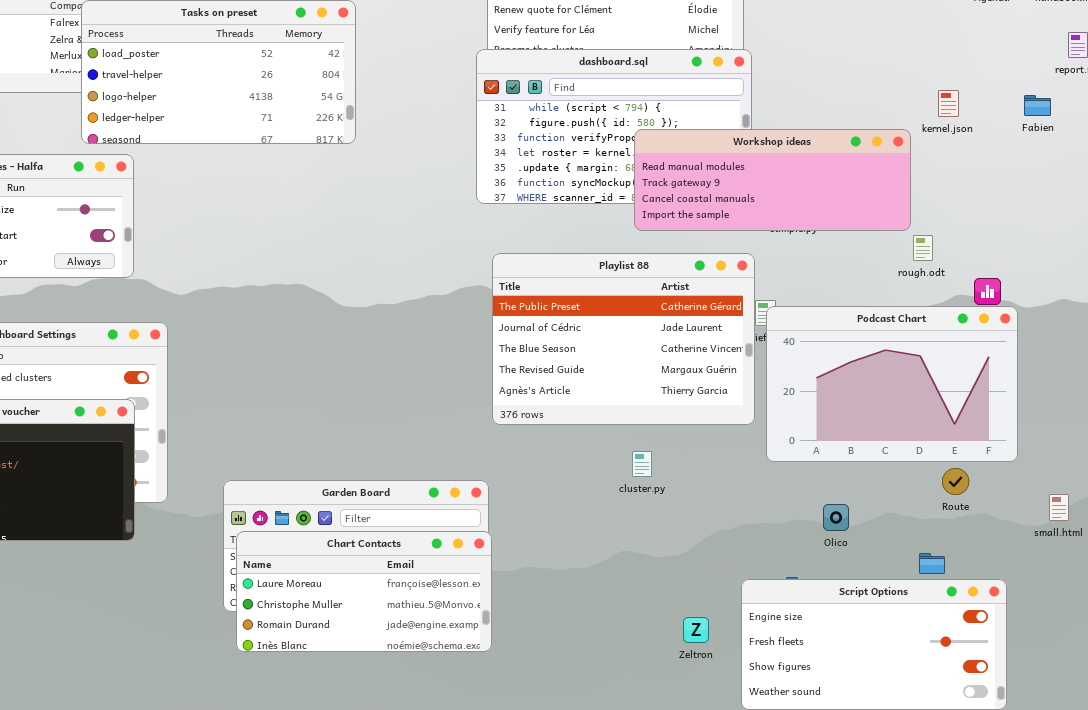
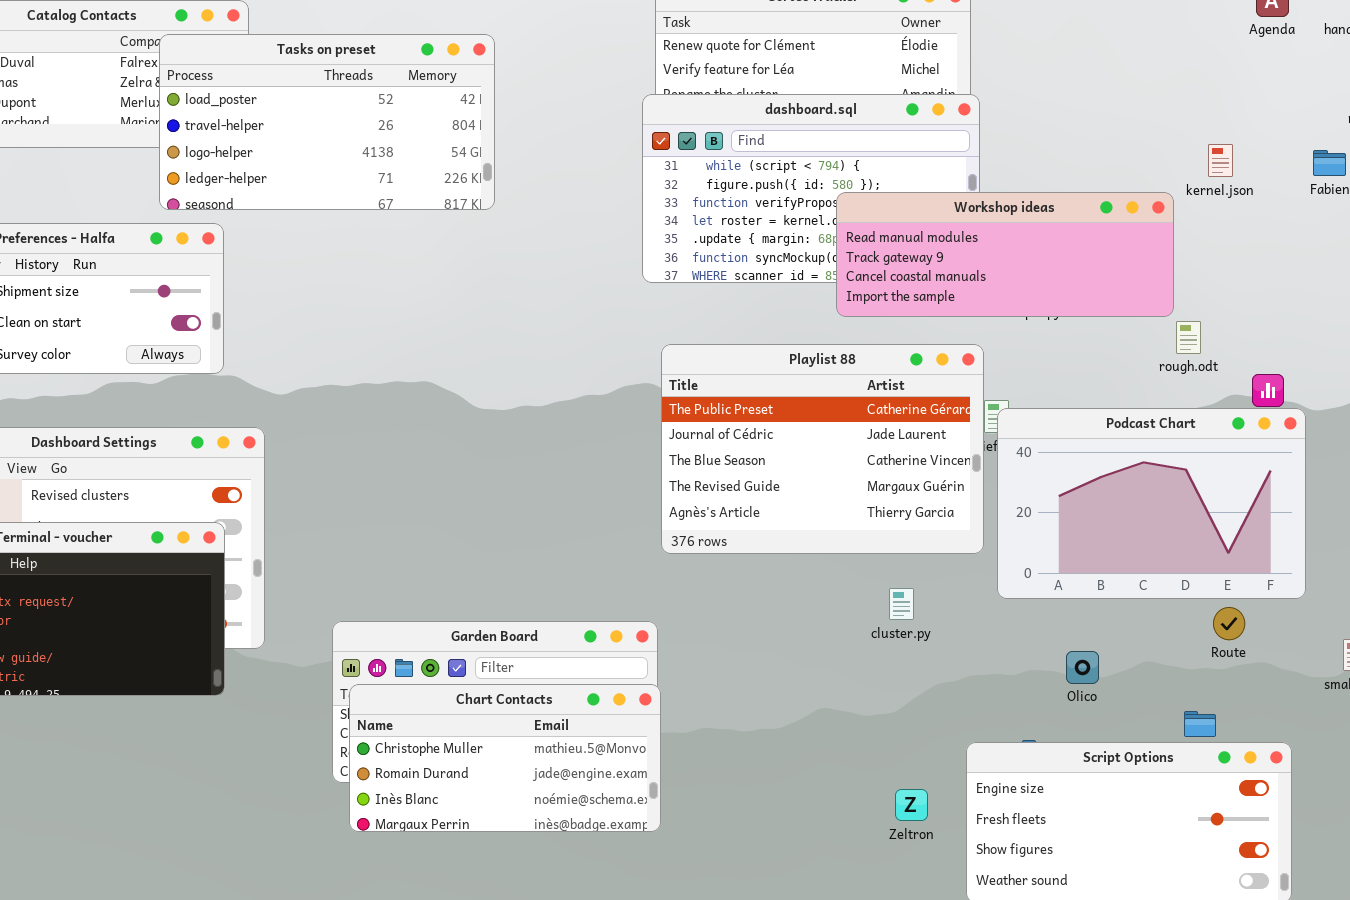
cluster.py: [632,451,652,477] -> [889,588,914,620], moved
Chart Contacts: [236,531,492,652] -> [349,684,661,832], scrolled down 1 row

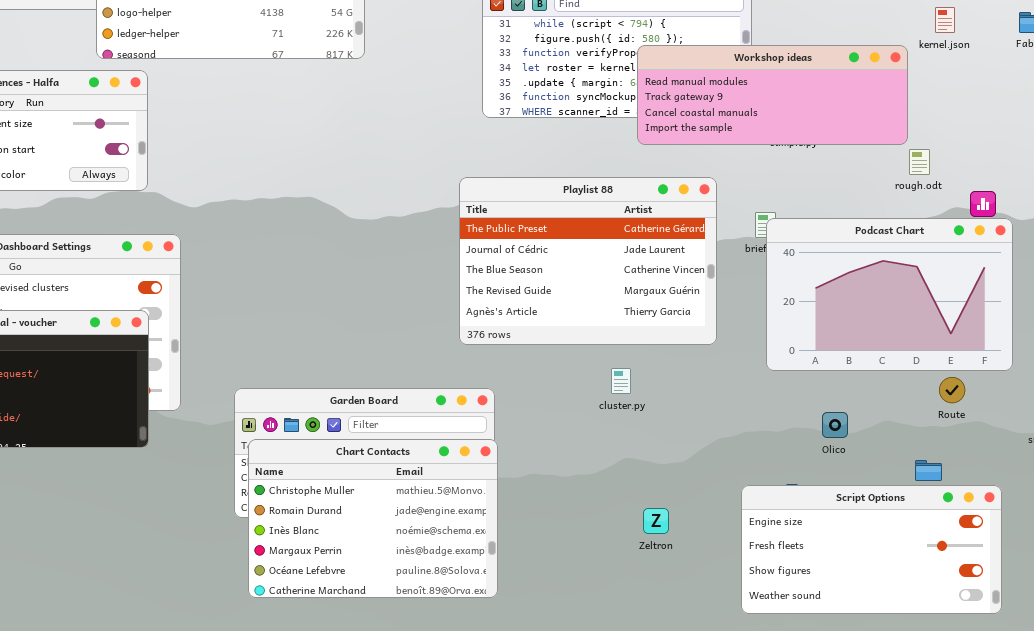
Playlist 88: [661,344,984,554] -> [459,177,717,345], moved
cluster.py: [889,588,914,620] -> [611,368,631,394], moved
Chart Contacts: [349,684,661,832] -> [248,439,498,598], resized
Zeltron: [895,789,928,821] -> [643,508,669,534], moved

